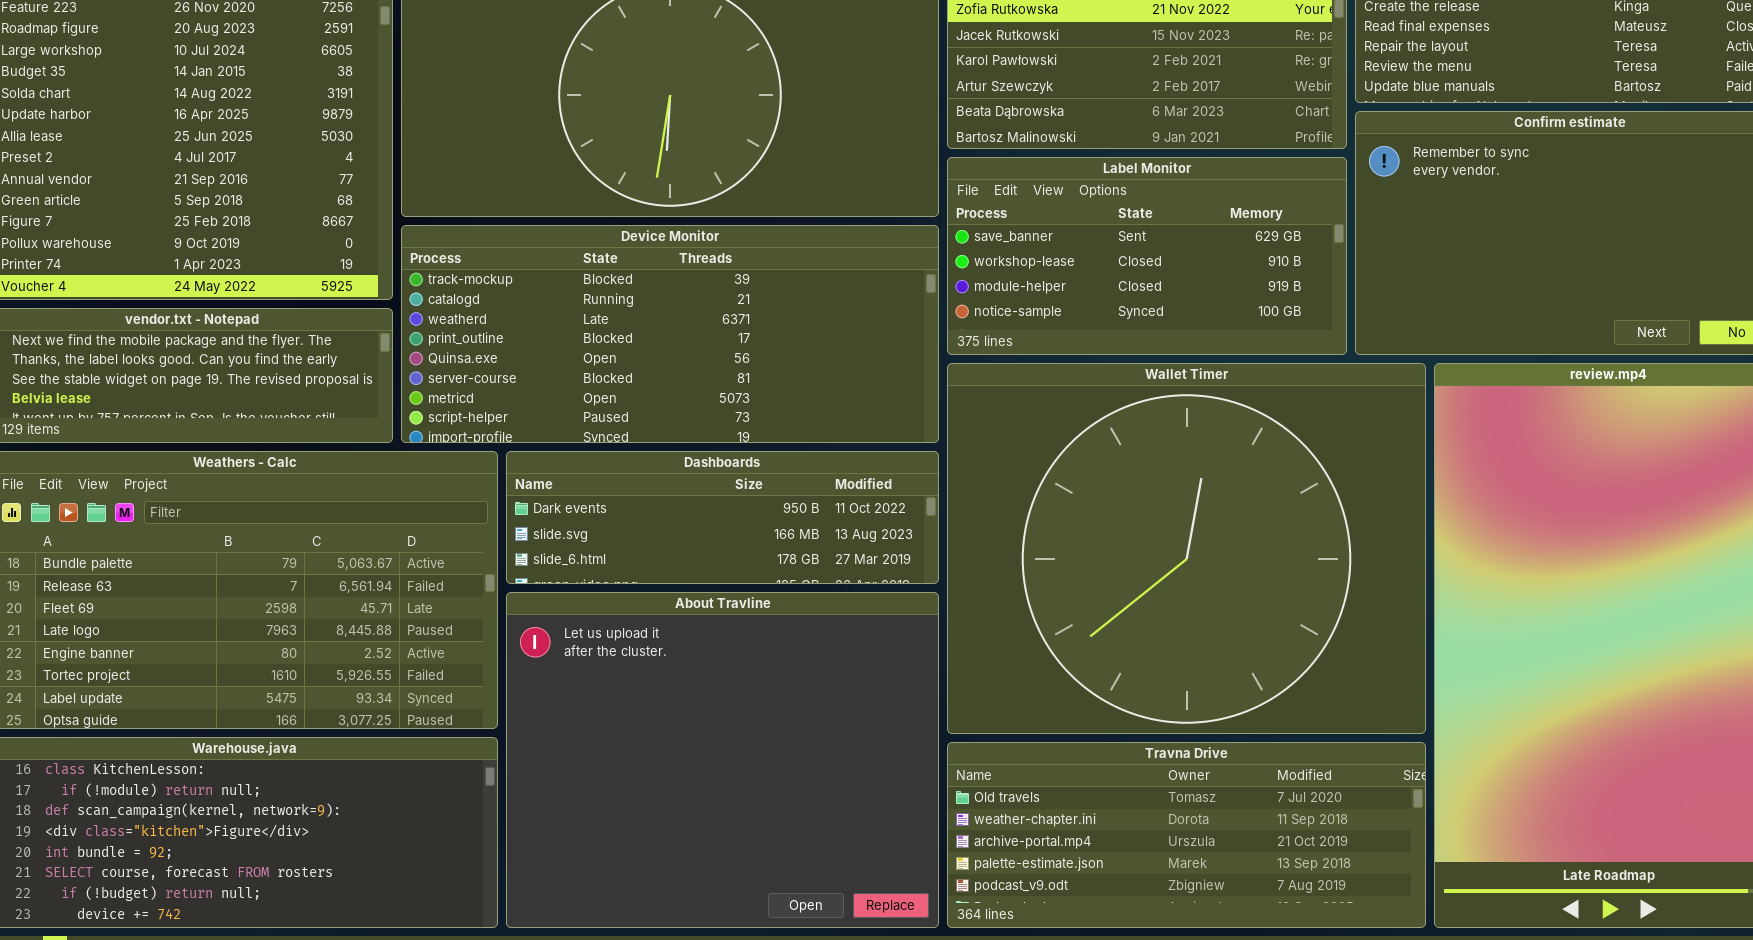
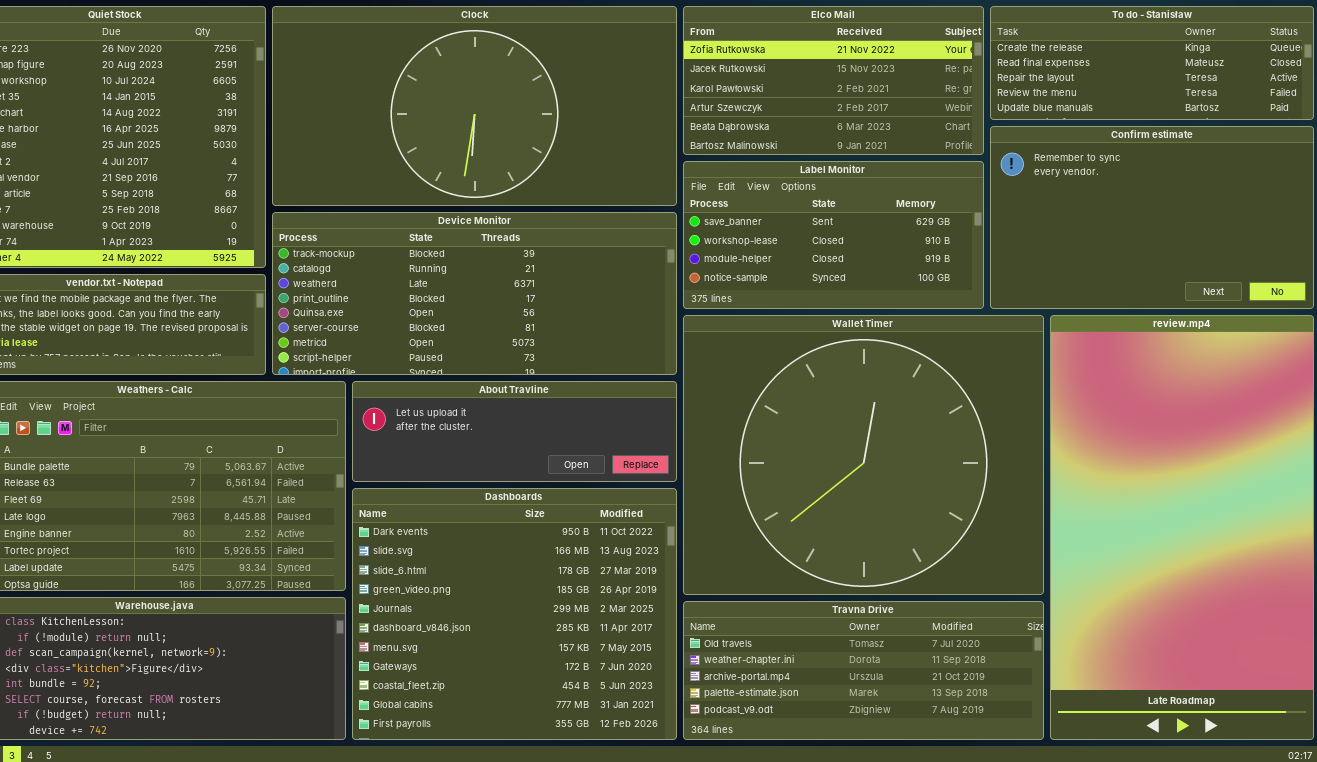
Dashboards: [506,451,939,584] -> [352,488,677,740], moved, resized
About Travline: [506,592,939,928] -> [352,381,677,482], moved, resized

